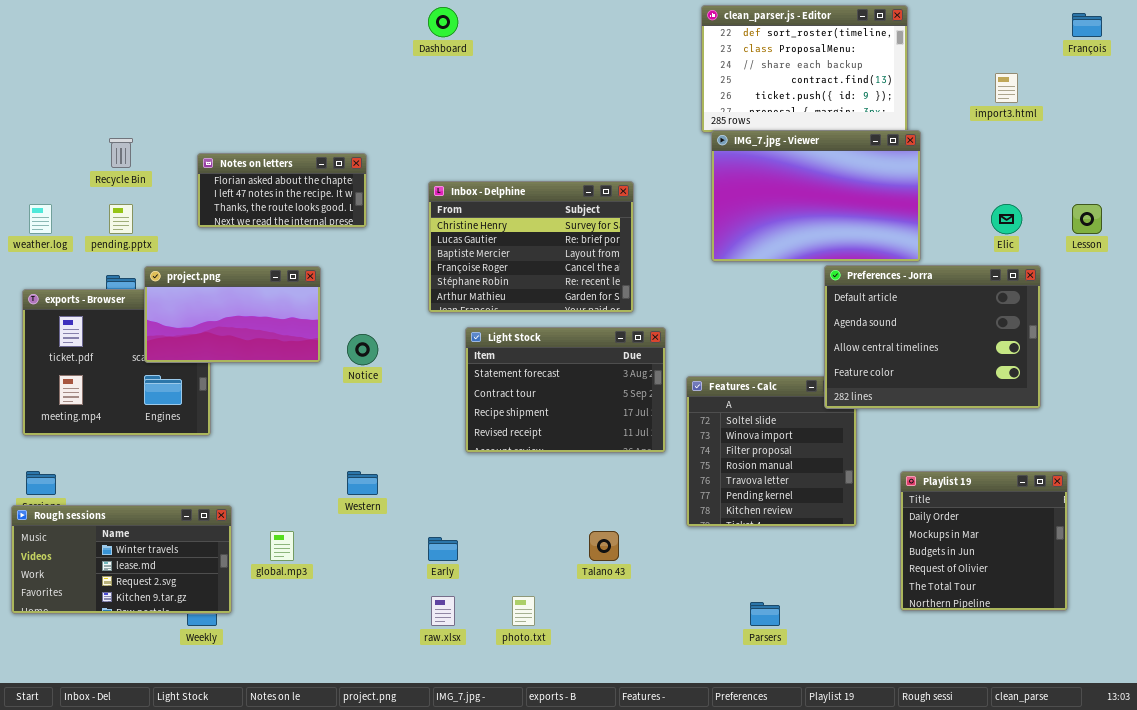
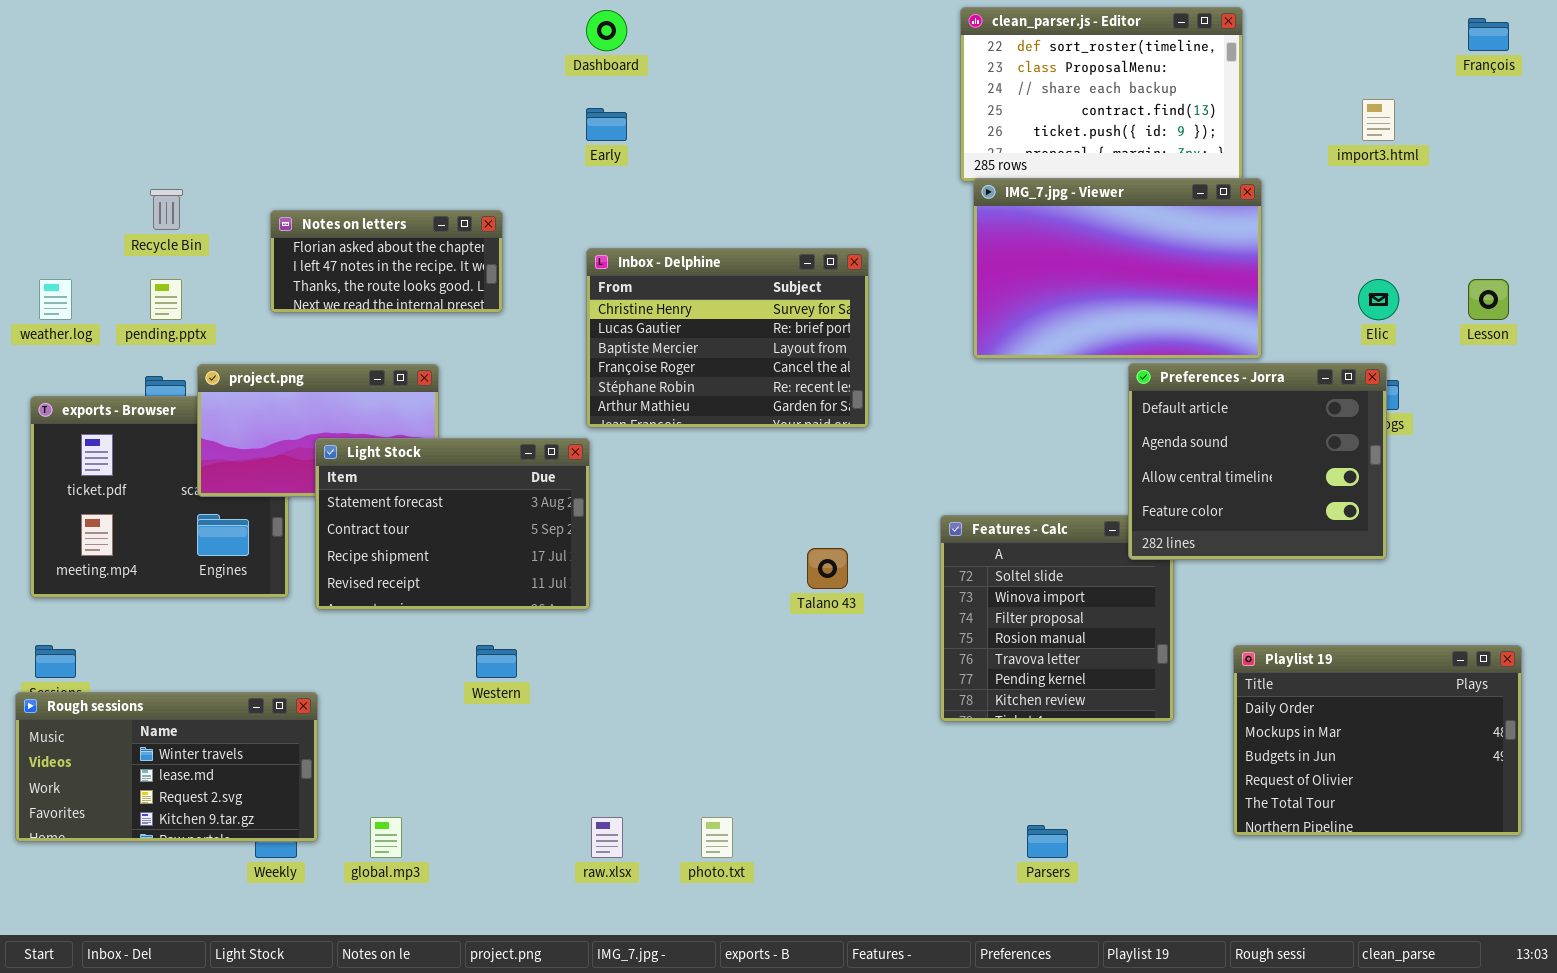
Preferences - Jorra: [824,265,1041,409] -> [1128,363,1387,560], resized
Light Stock: [465,327,666,453] -> [315,438,590,610], moved
Playlist 19: [900,471,1068,611] -> [1233,645,1522,836], resized
global.mp3: [270,531,294,561] -> [370,817,402,858], moved
Talano 43: [589,531,619,561] -> [807,548,848,589], moved
Early: [428,537,458,561] -> [586,108,627,141], moved

